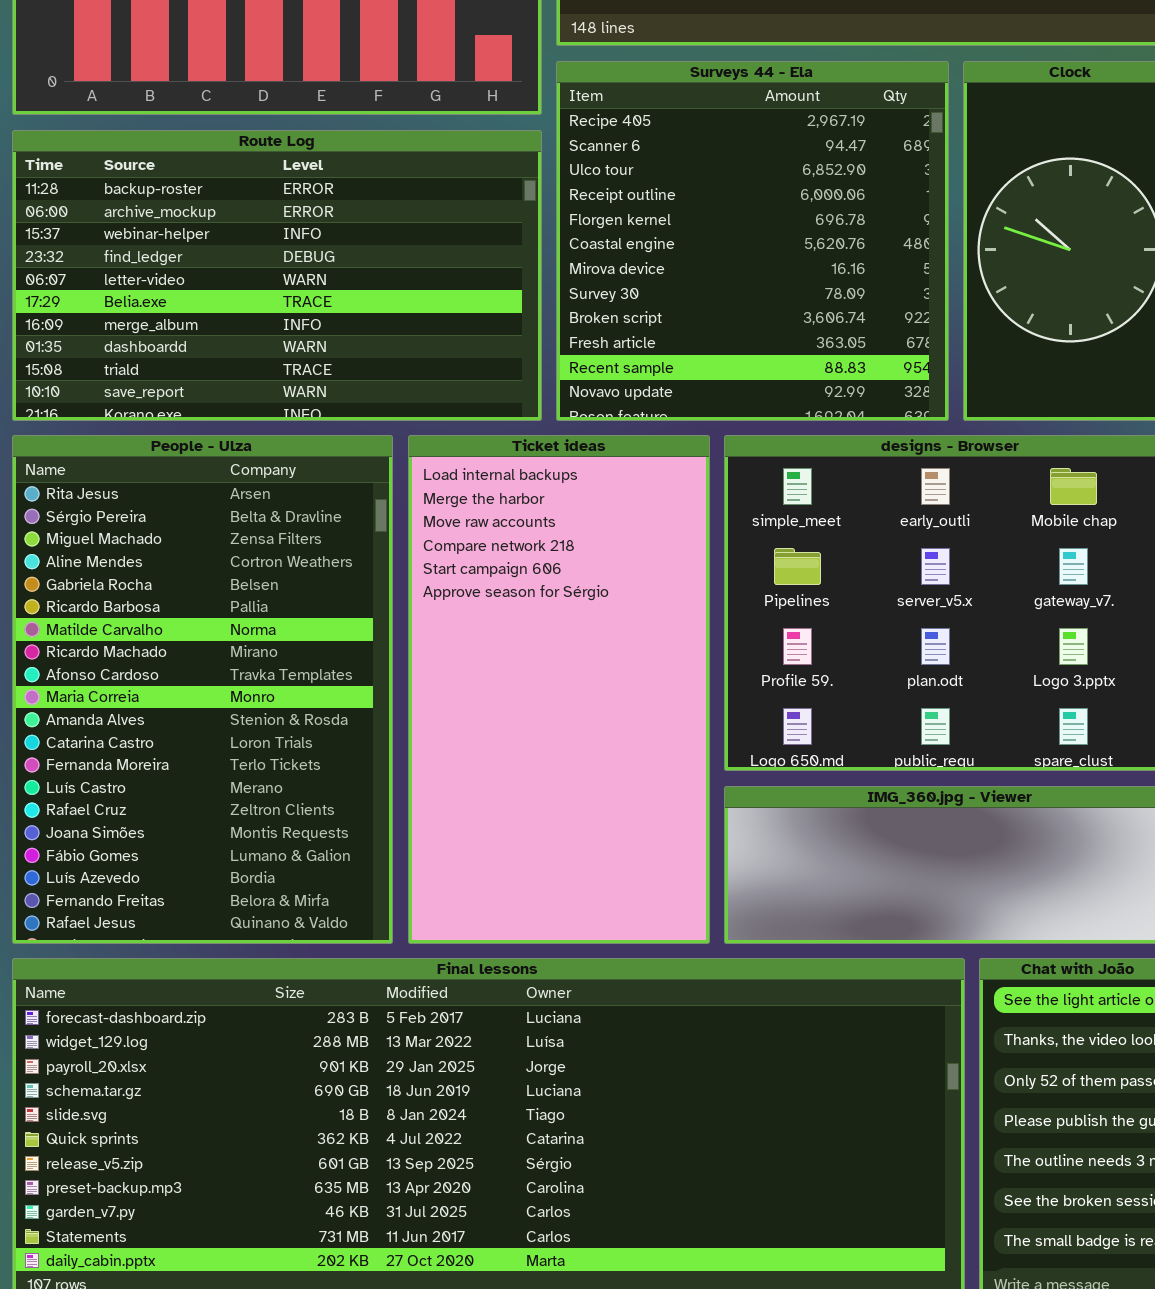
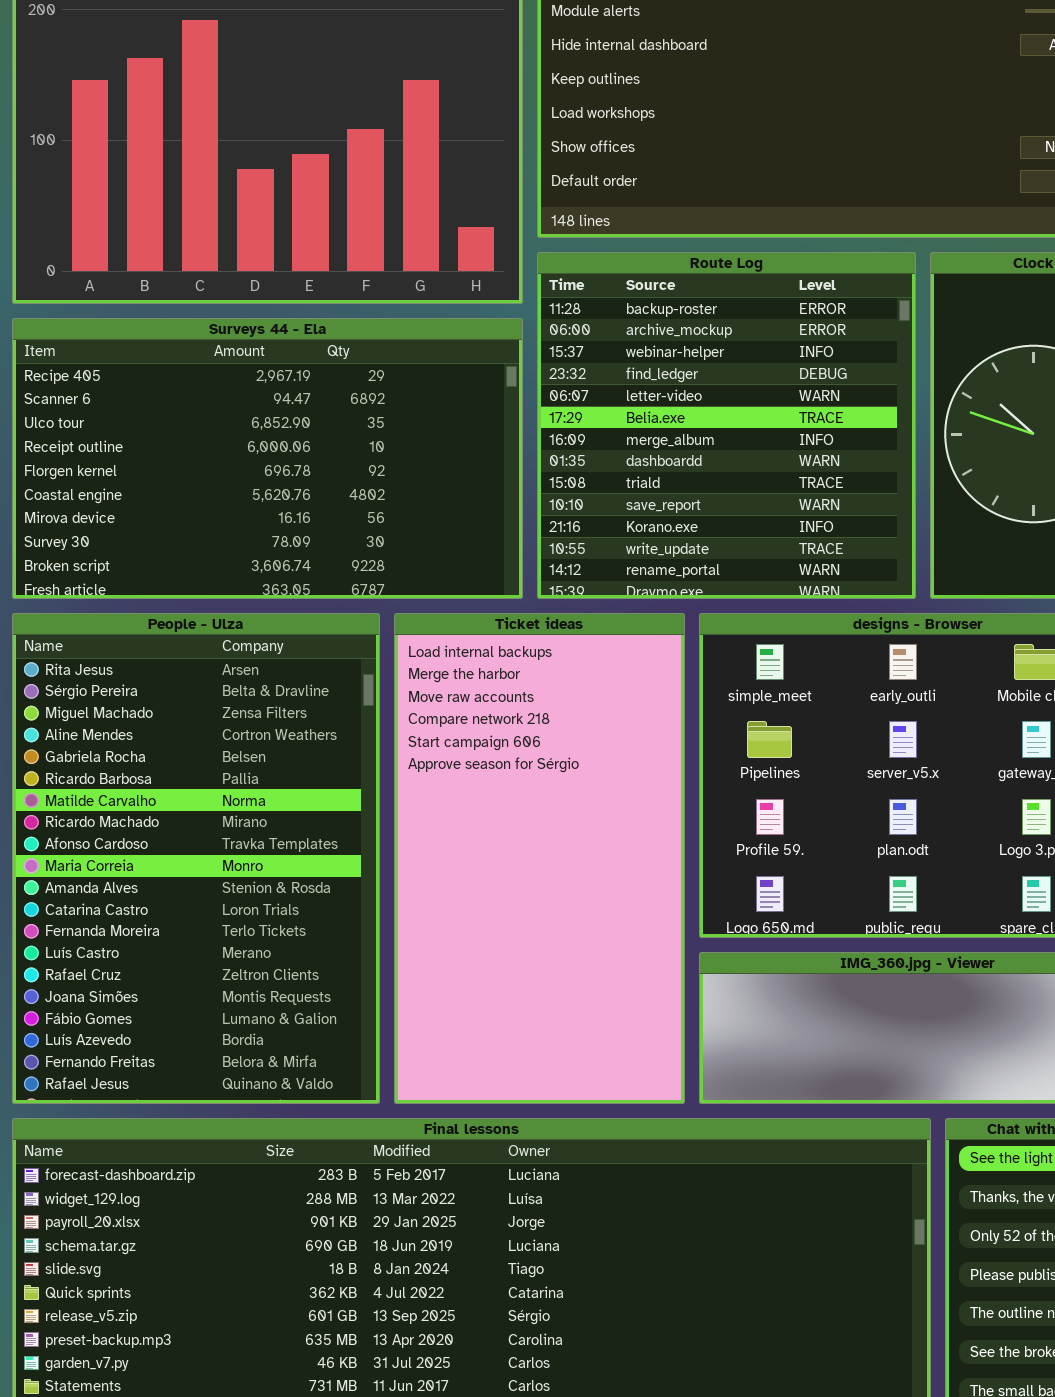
Surveys 44 - Ela: [556,61,949,421] -> [12,318,523,599], moved, resized
Route Log: [12,130,542,421] -> [537,252,916,599], moved, resized

